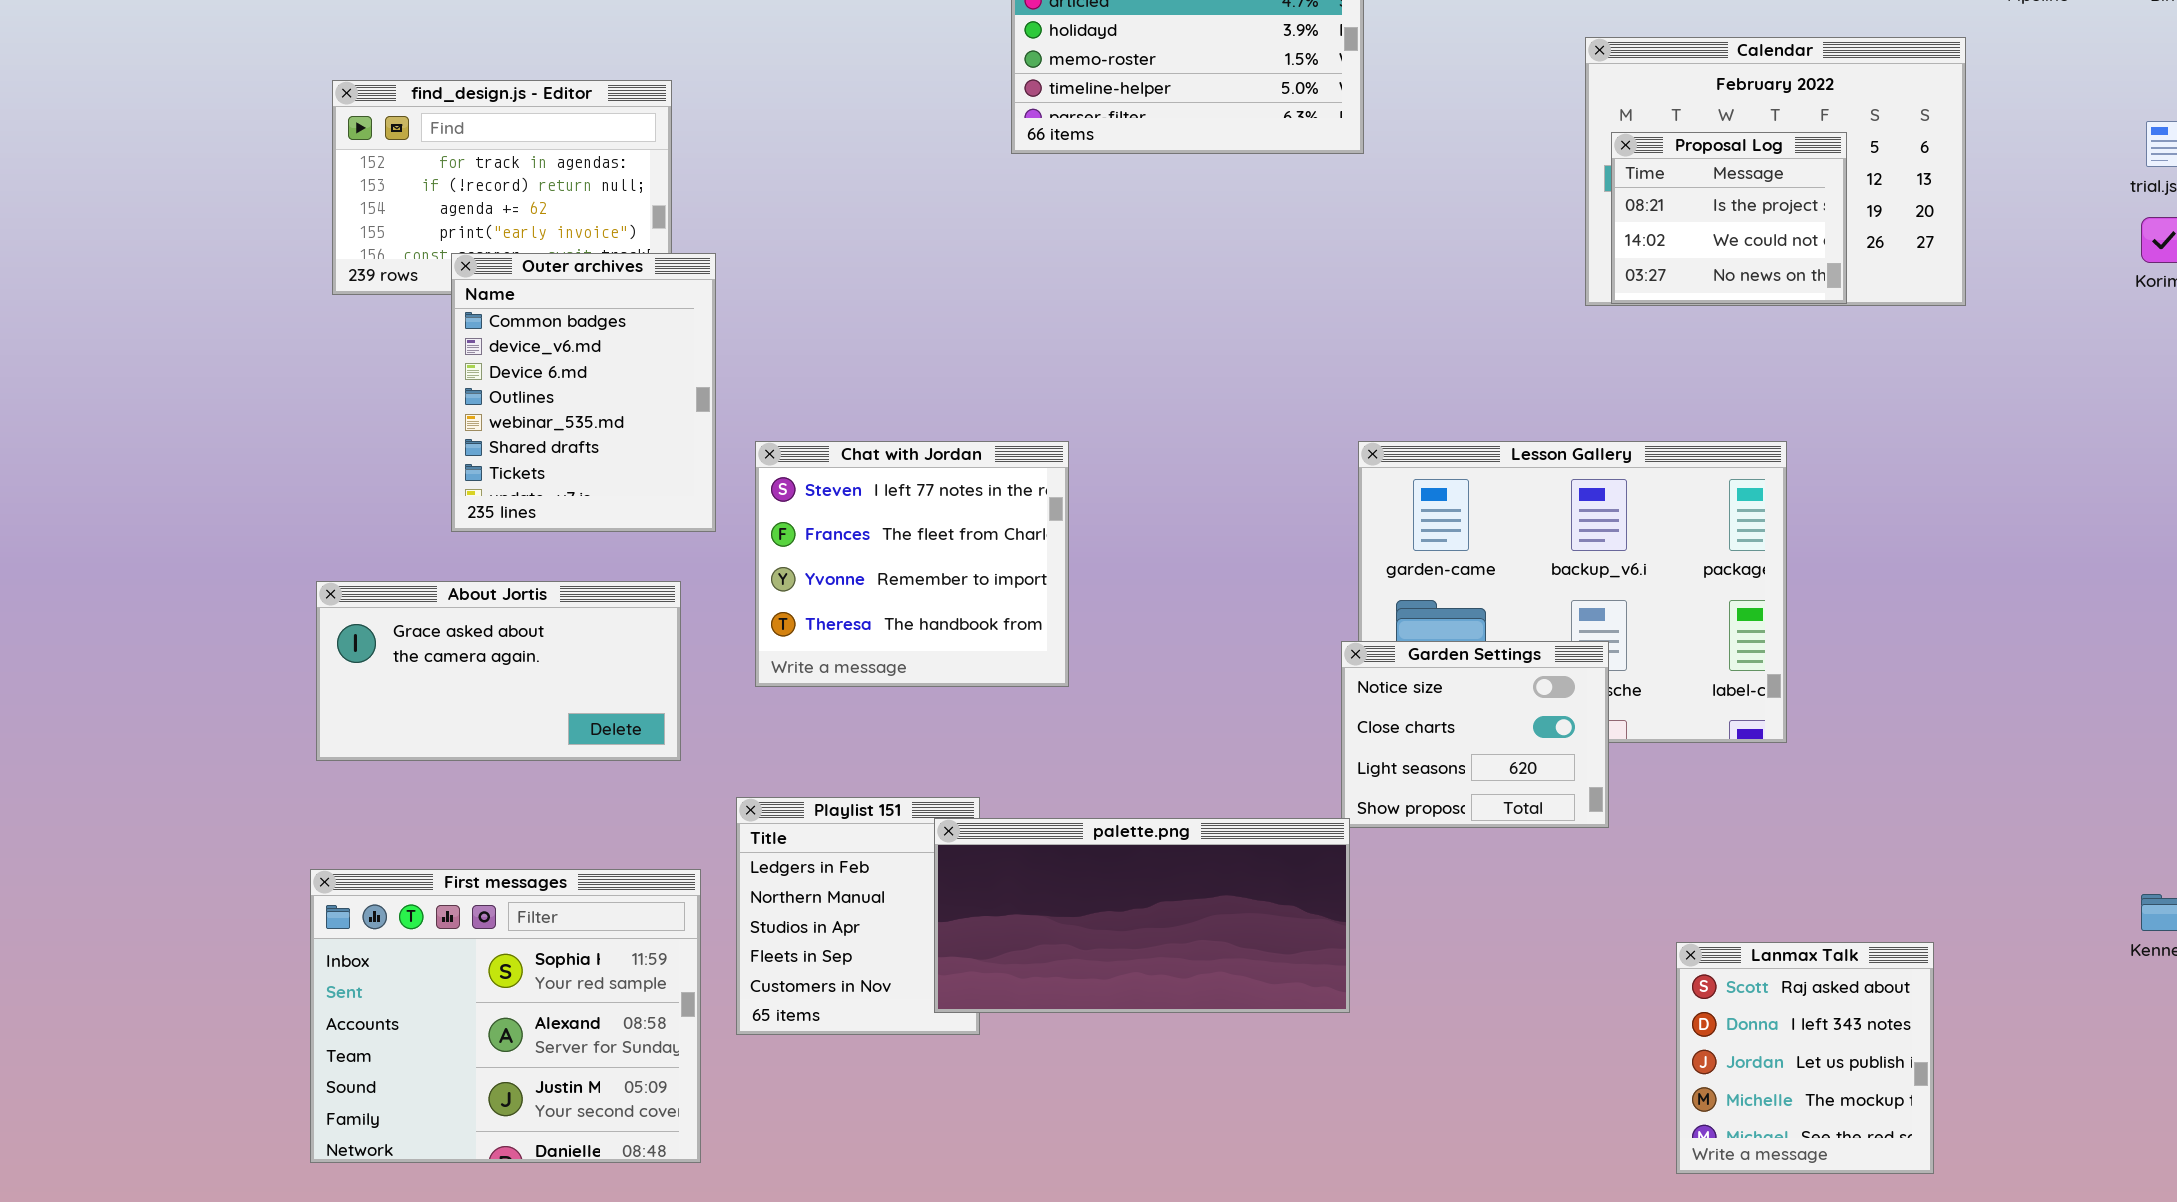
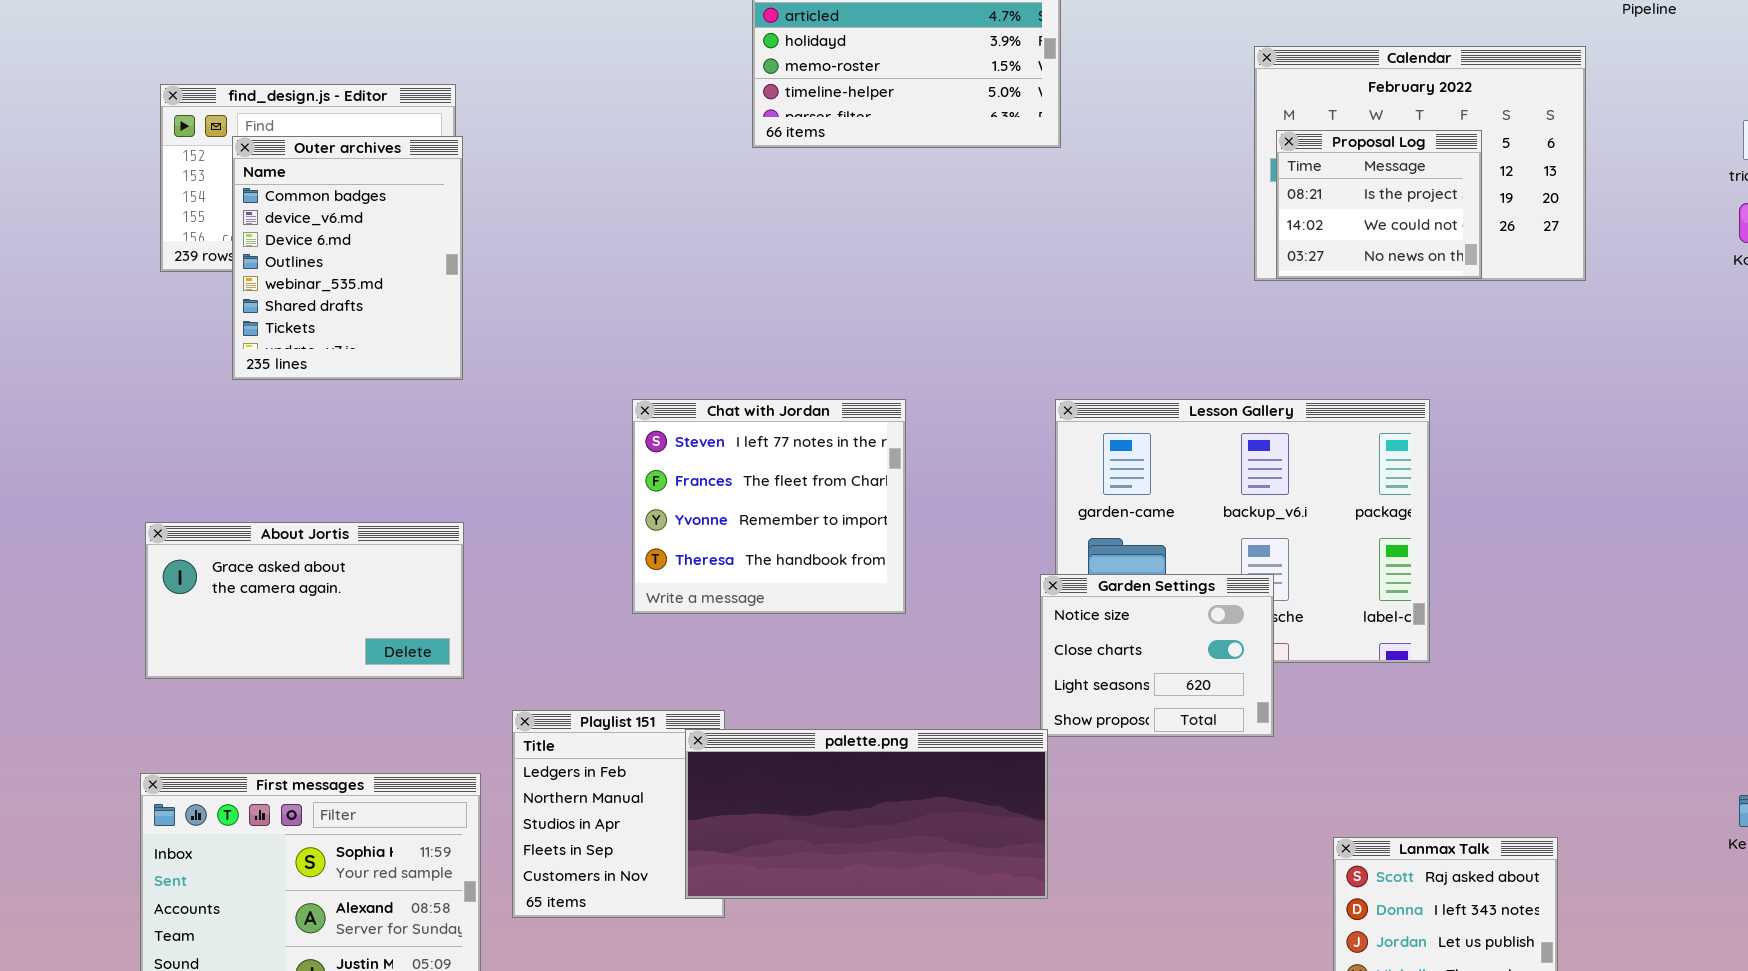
Outer archives: [451,253,716,532] -> [232,136,463,380], moved
Chat with Jordan: [755,441,1069,687] -> [632,399,906,614], moved

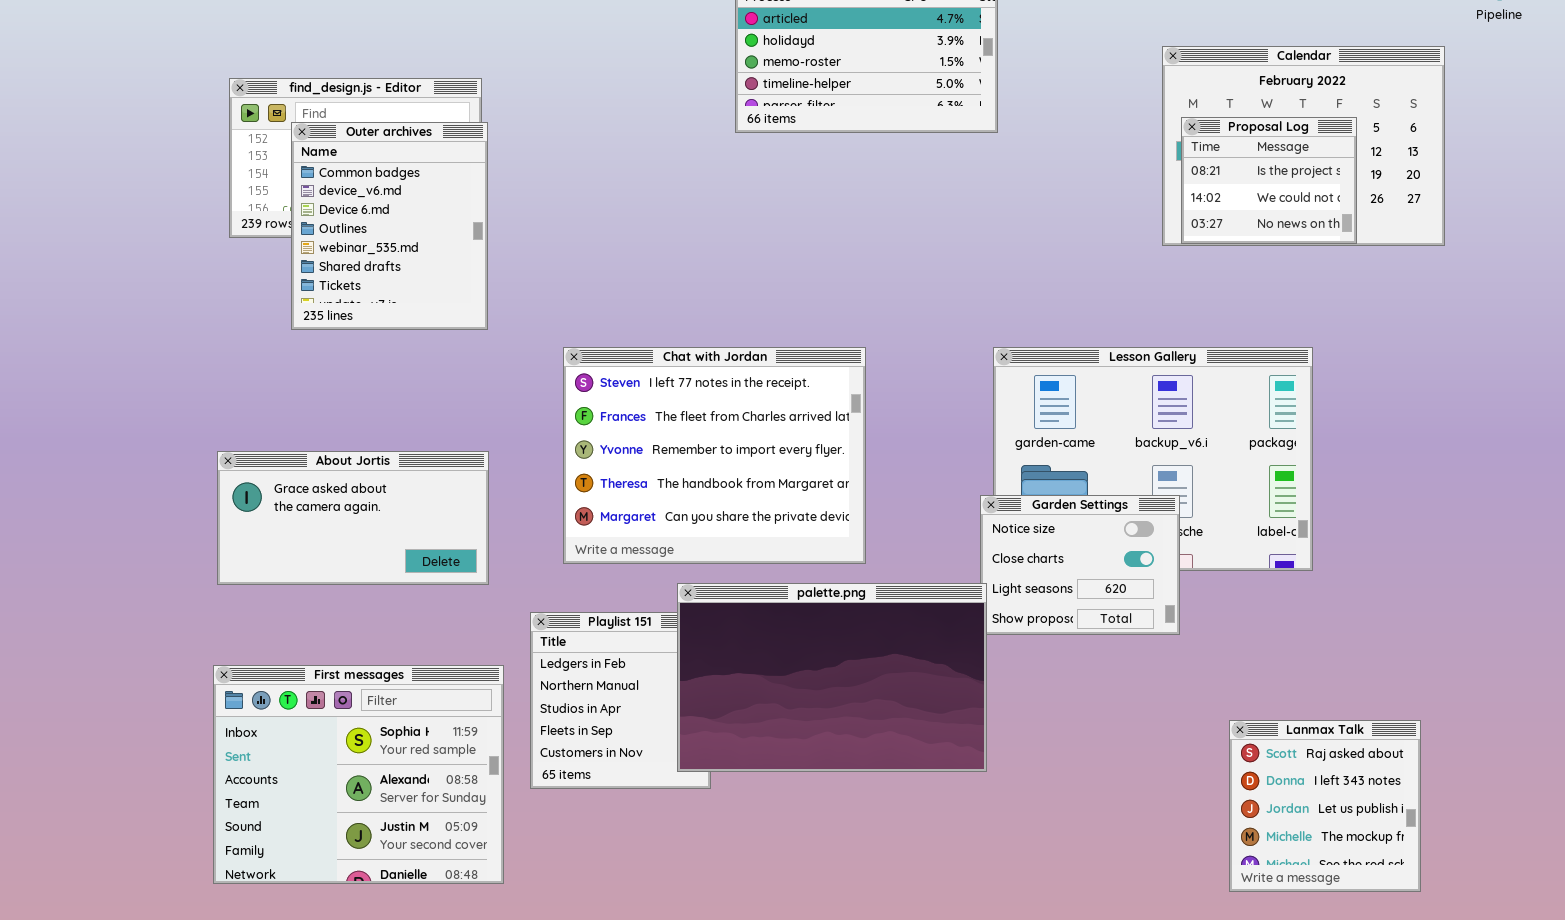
Chat with Jordan: [632,399,906,614] -> [563,347,866,564], resized
palette.png: [685,729,1048,899] -> [677,583,987,772], resized

